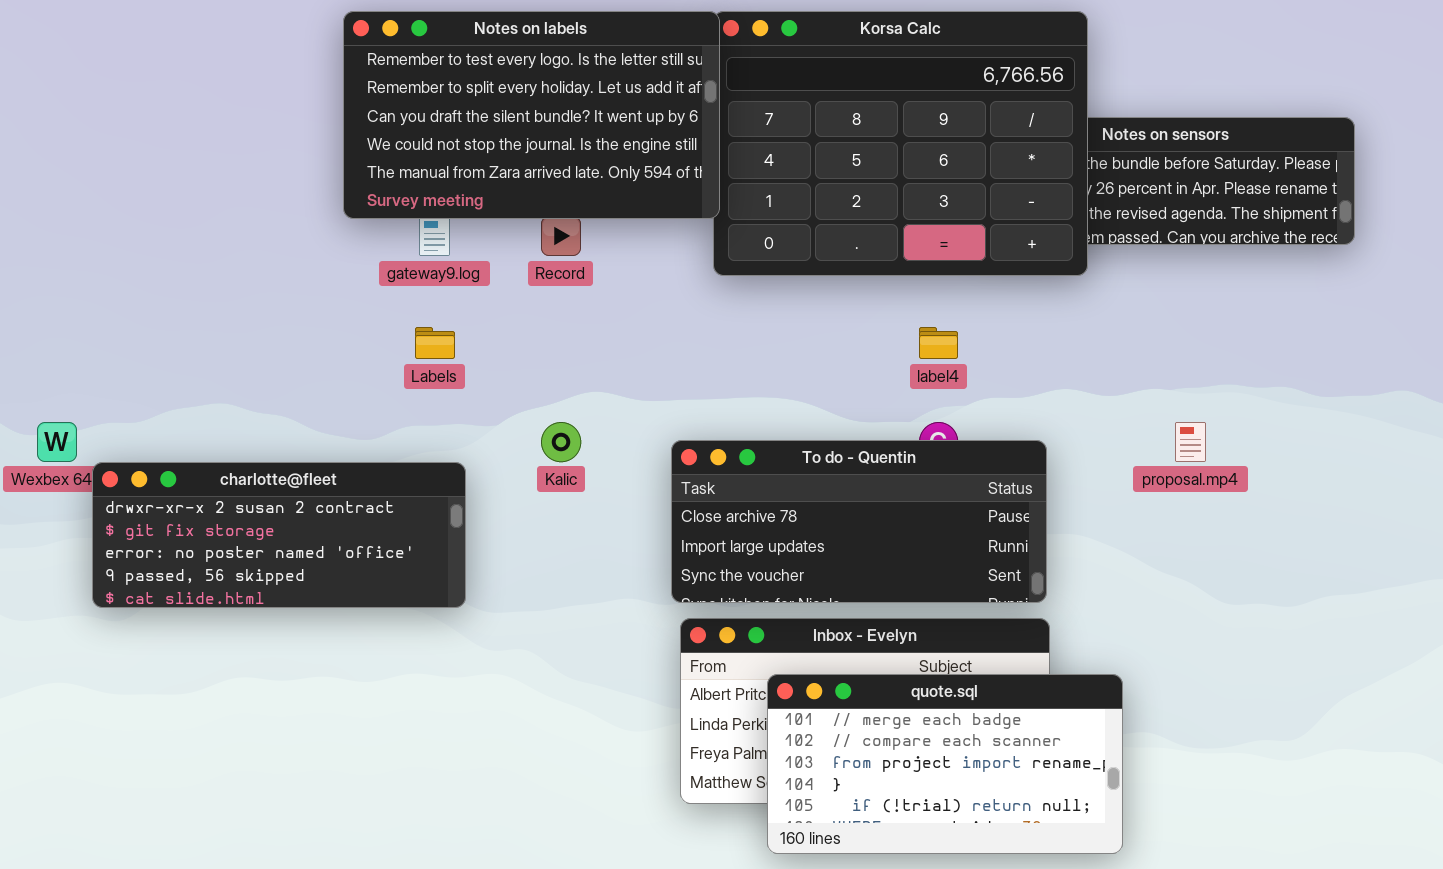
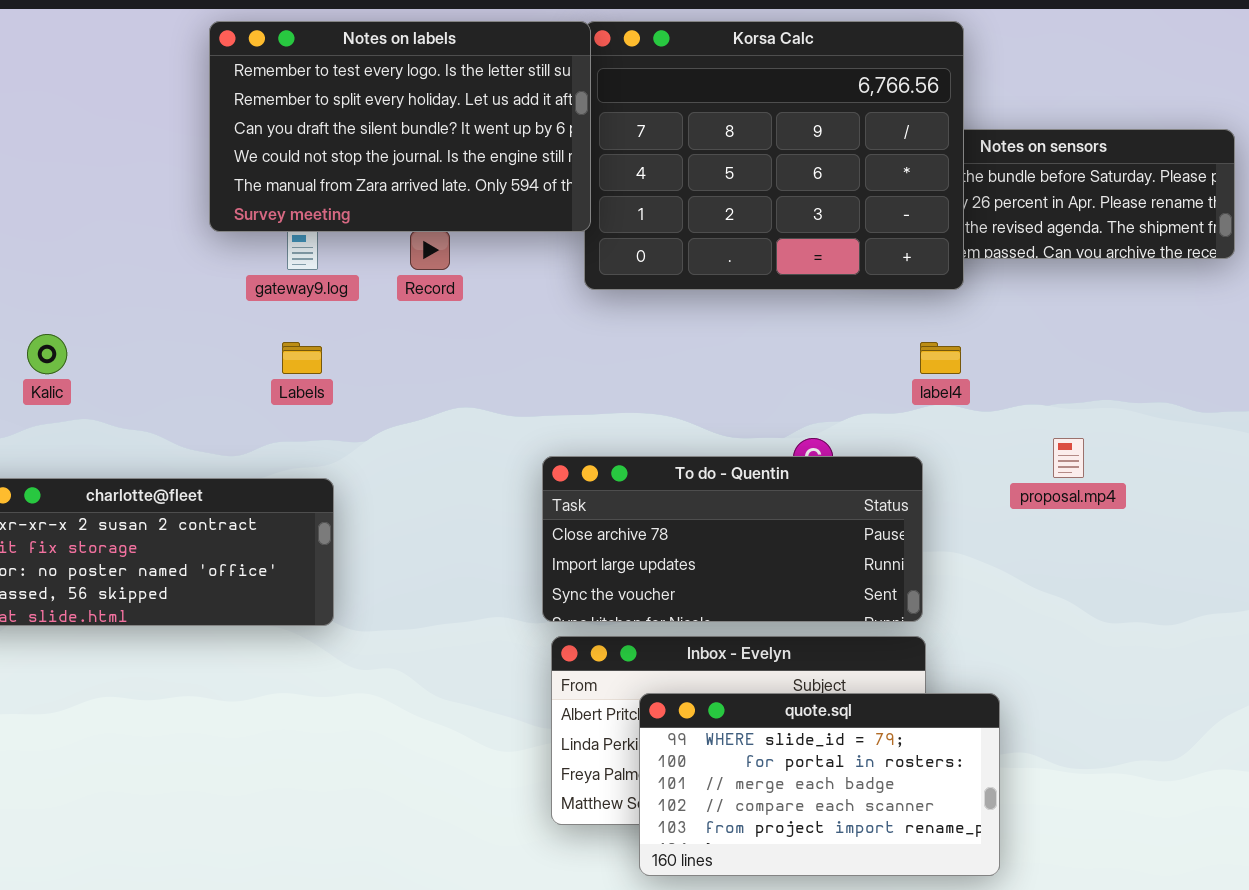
label4: [919,327,958,359] -> [920,342,961,374], moved
Kalic: [541,422,581,462] -> [27,334,67,374], moved
quote.sql: [767,674,1123,854] -> [639,693,1000,876], scrolled up 2 rows

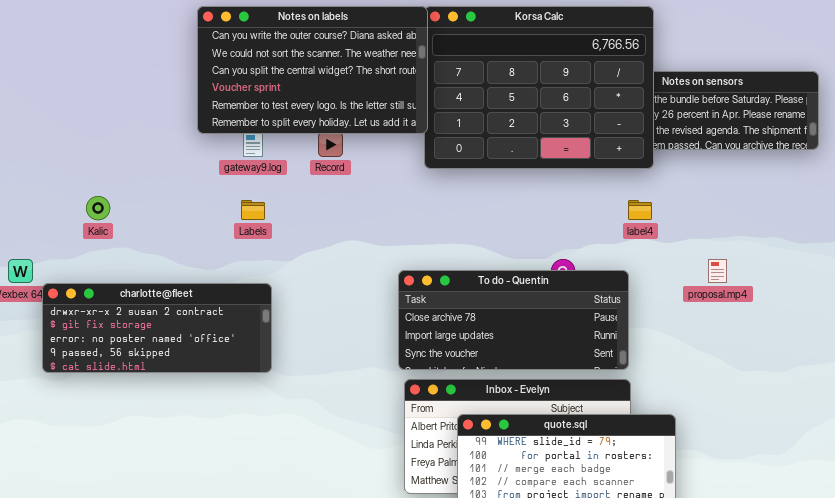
Notes on labels: [209,21,591,232] -> [197,6,428,134], scrolled up 4 rows

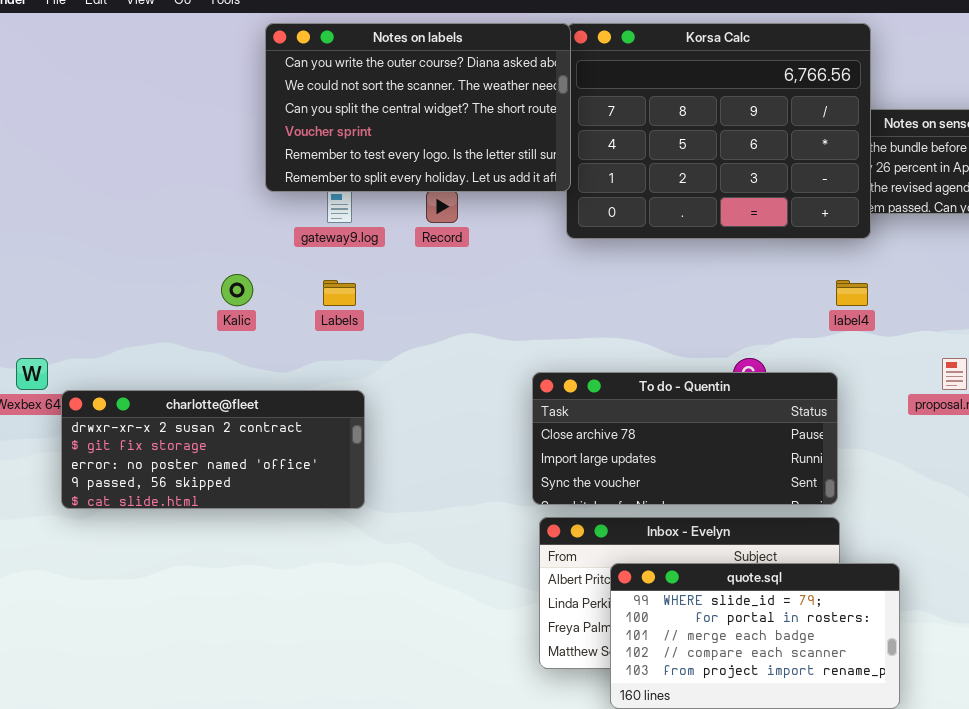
Kalic: [86,196,110,220] -> [221,274,253,306], moved

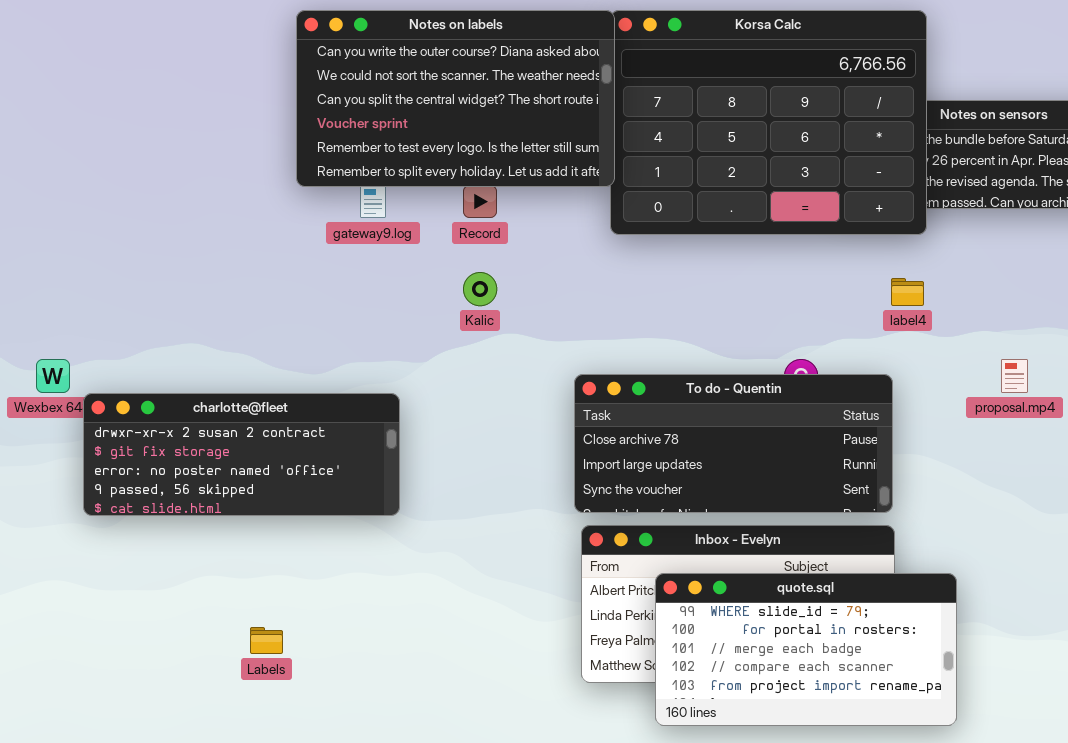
Kalic: [221,274,253,306] -> [463,272,497,306], moved
Labels: [323,280,356,306] -> [250,627,283,654], moved

